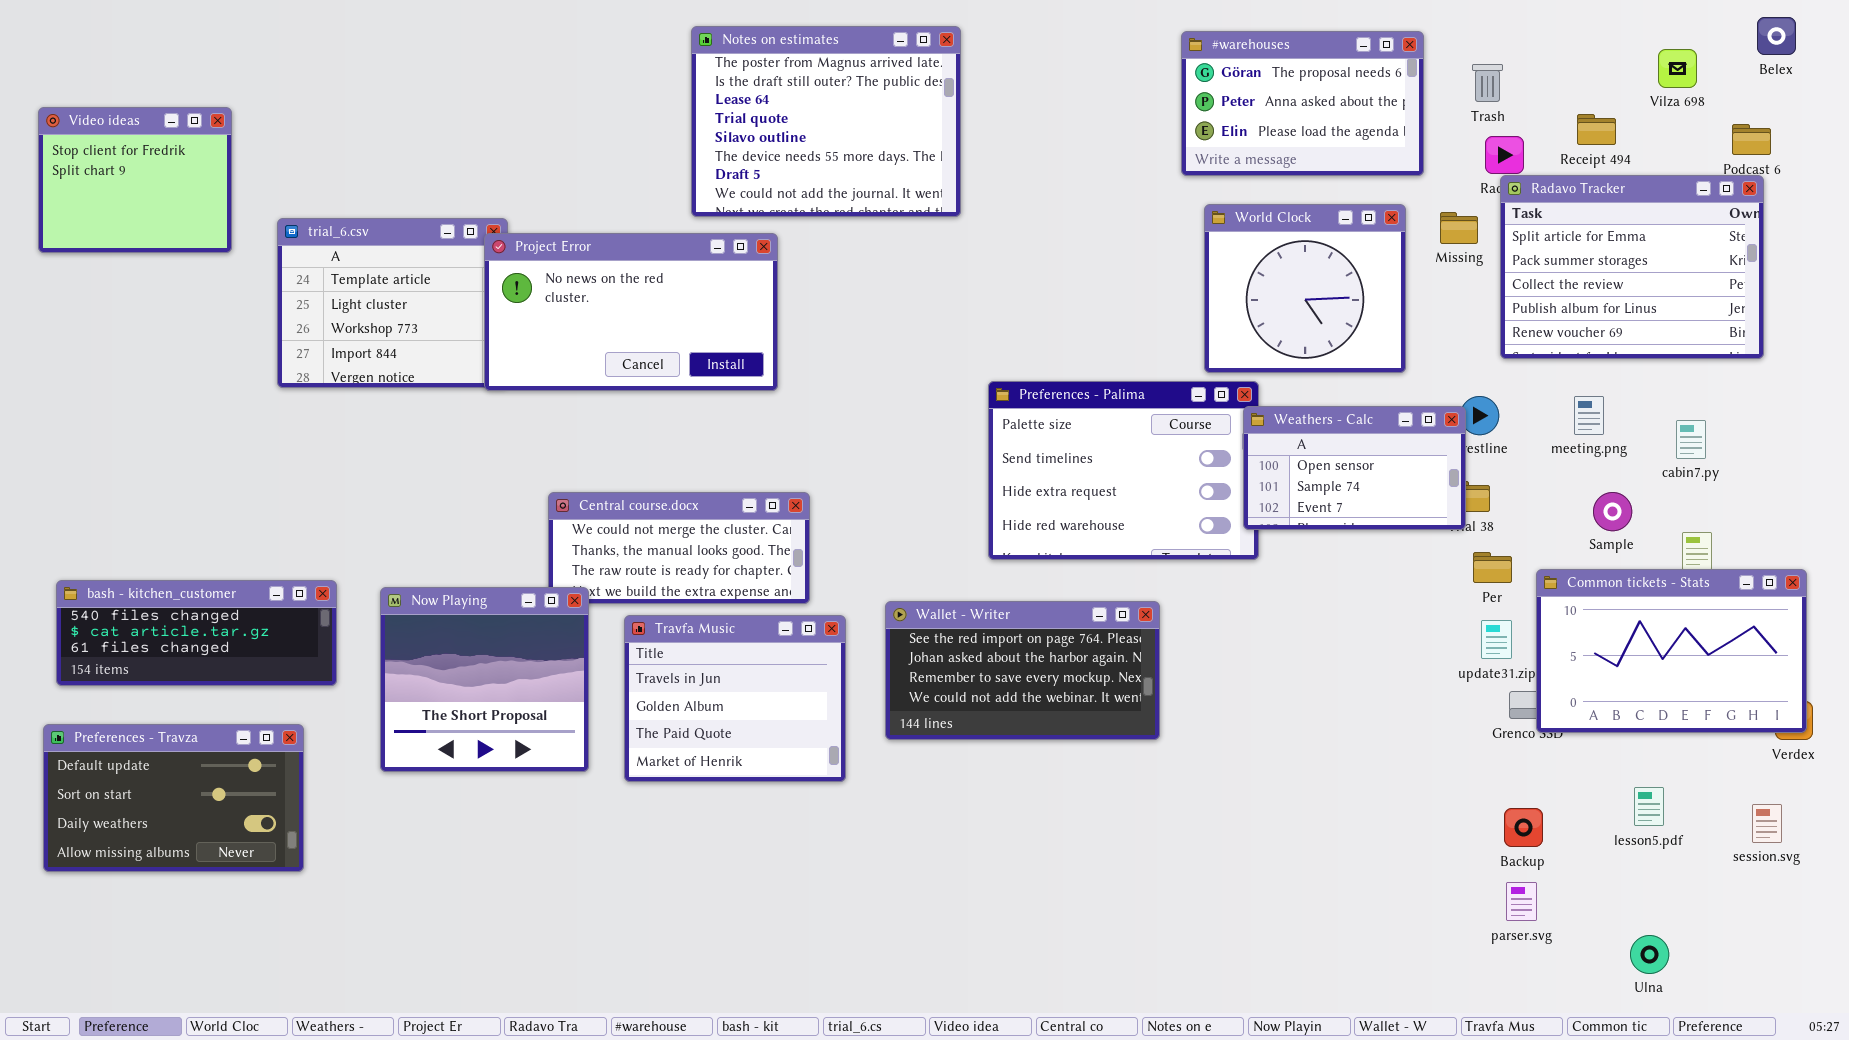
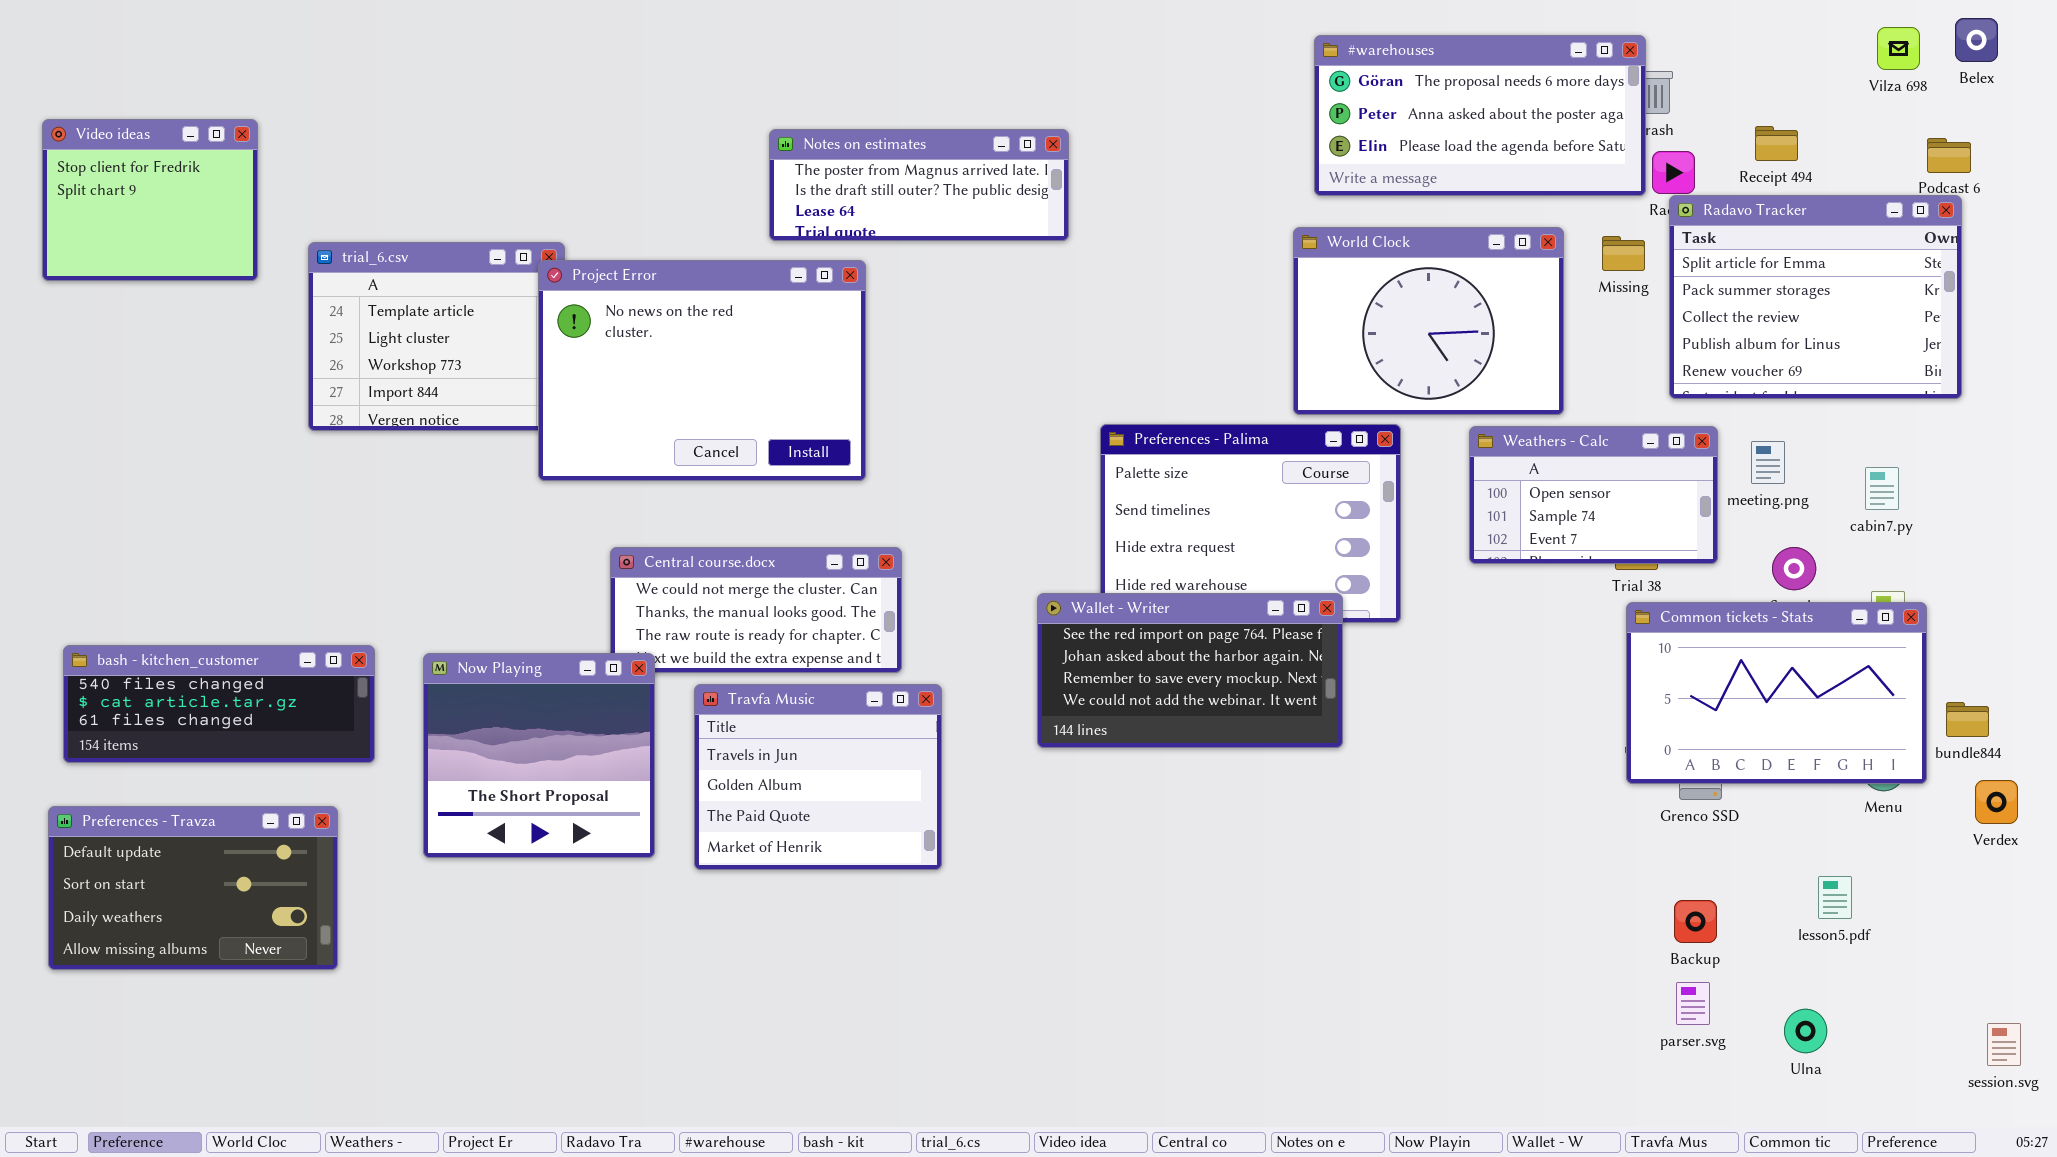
Notes on estimates: [691,26,961,217] -> [769,129,1069,241], resized
#warehouses: [1181,31,1424,176] -> [1314,35,1646,196], resized
Vilza 698: [1658,49,1697,88] -> [1877,27,1920,70], moved
World Clock: [1204,204,1406,373] -> [1293,227,1564,415], resized
Project Error: [484,233,778,391] -> [538,260,866,481], resized
Weathers - Calc: [1243,406,1466,530] -> [1469,426,1718,564], moved
Common tickets - Stats: [1536,569,1807,733] -> [1626,602,1927,784], moved
Wallet - Writer: [885,601,1160,740] -> [1037,593,1343,748], moved
session.svg: [1752,804,1782,843] -> [1987,1023,2021,1066], moved
Ulna: [1630,935,1669,974] -> [1784,1009,1827,1053], moved

